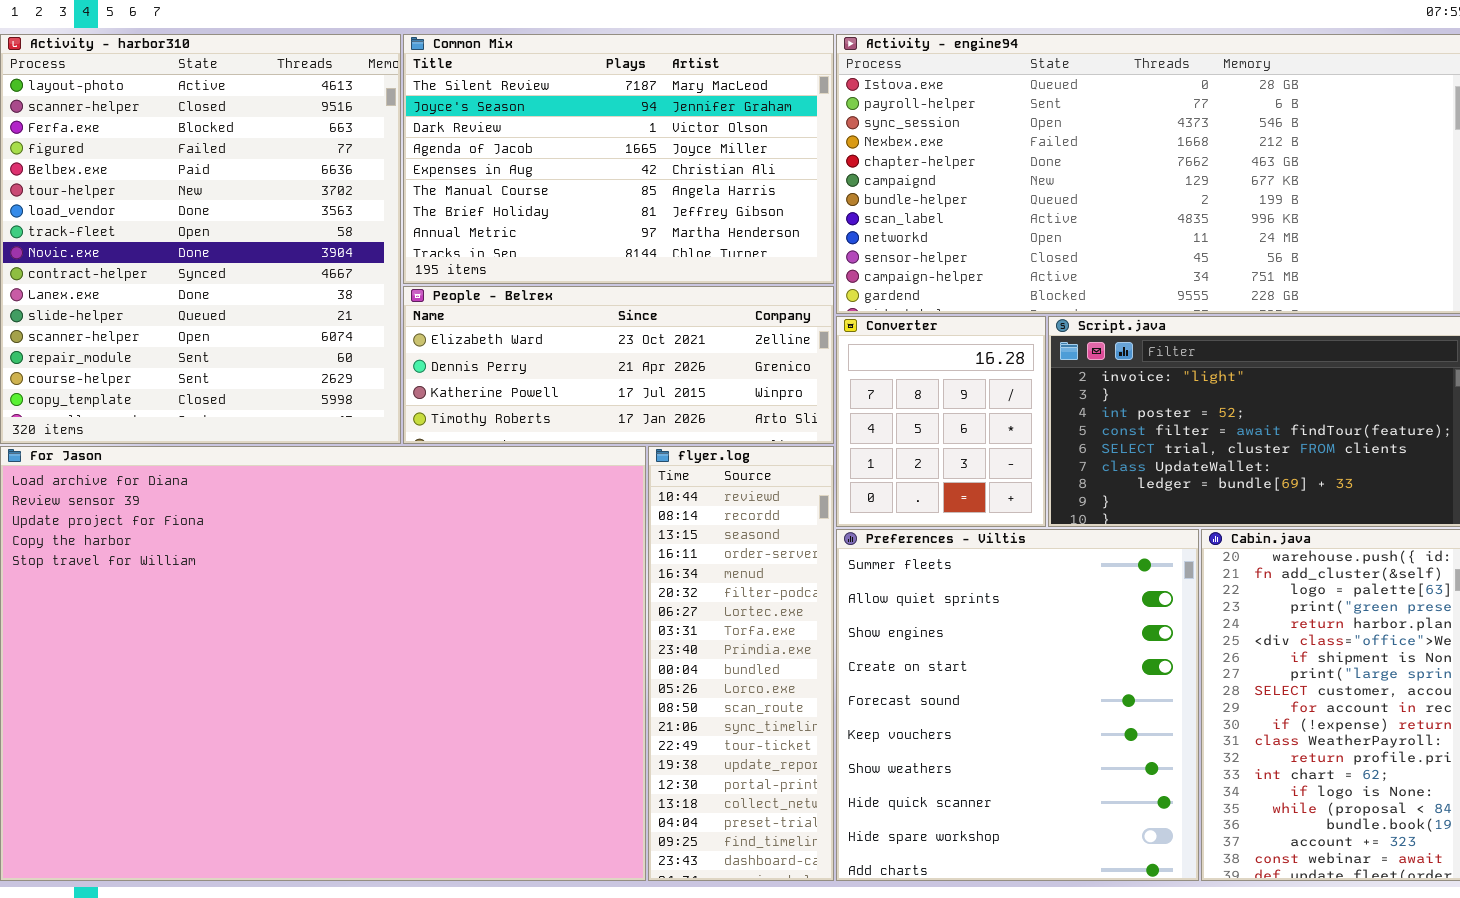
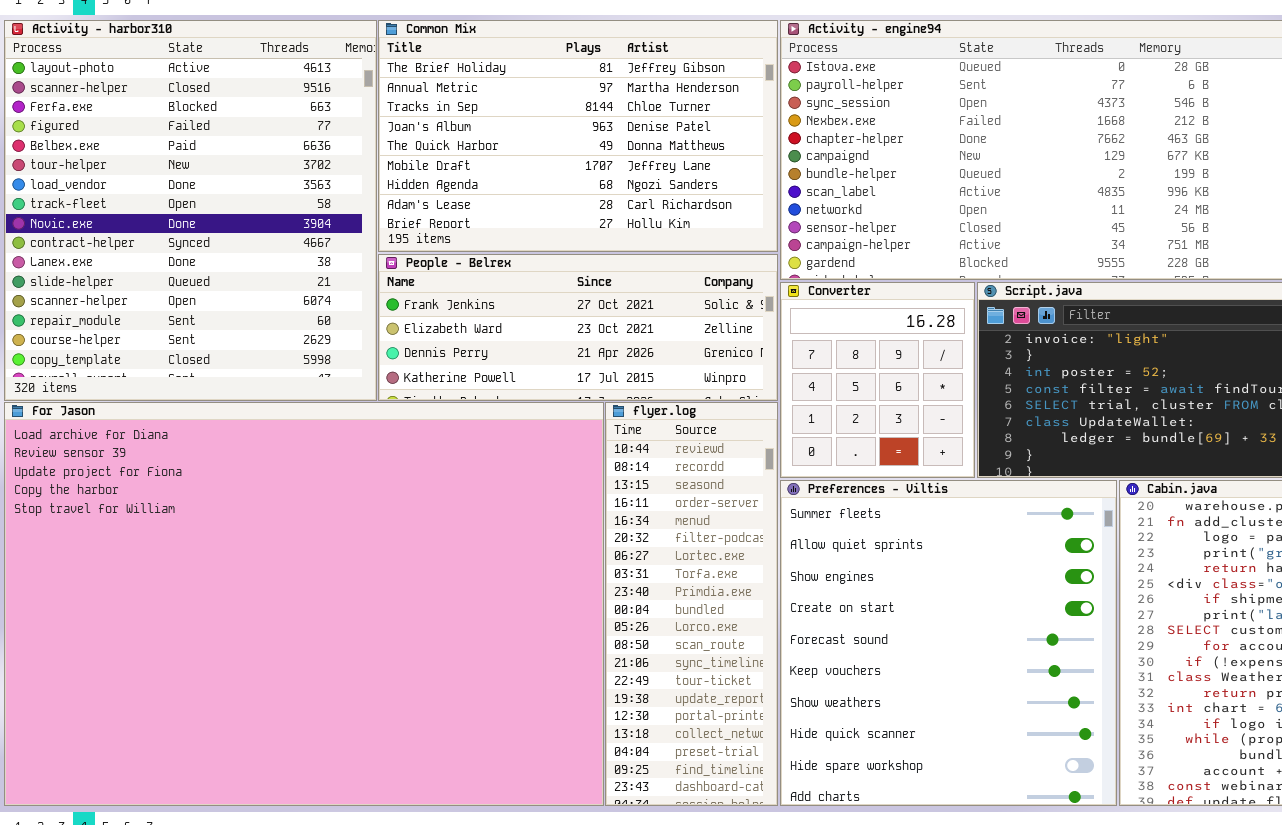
Common Mix: [403,34,834,284] -> [378,20,778,252], scrolled down 6 rows
People - Belrex: [403,286,834,444] -> [378,254,778,401], scrolled up 1 row

